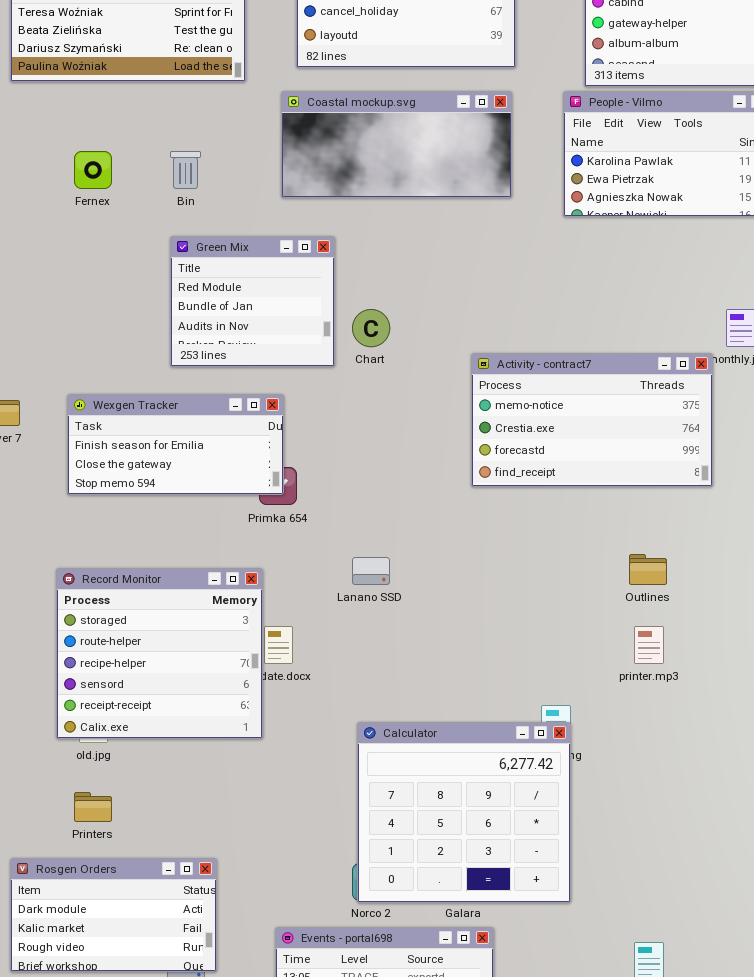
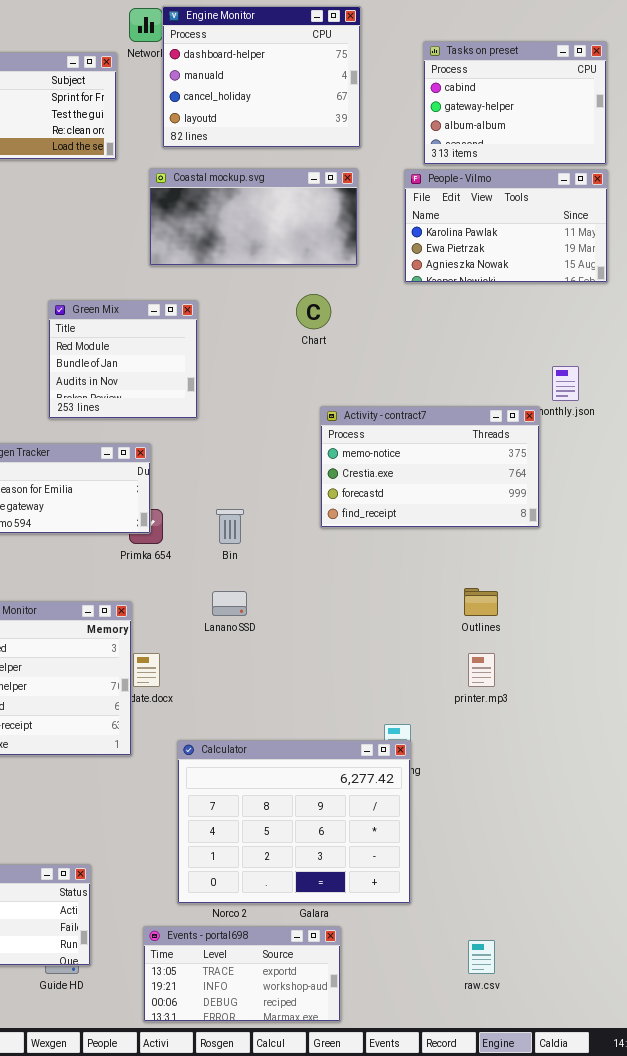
Bin: [170,151,201,189] -> [216,509,244,544], moved
Chart: [352,309,390,347] -> [296,294,331,329], moved
Calculator: [357,722,571,903] -> [177,740,411,904], resized

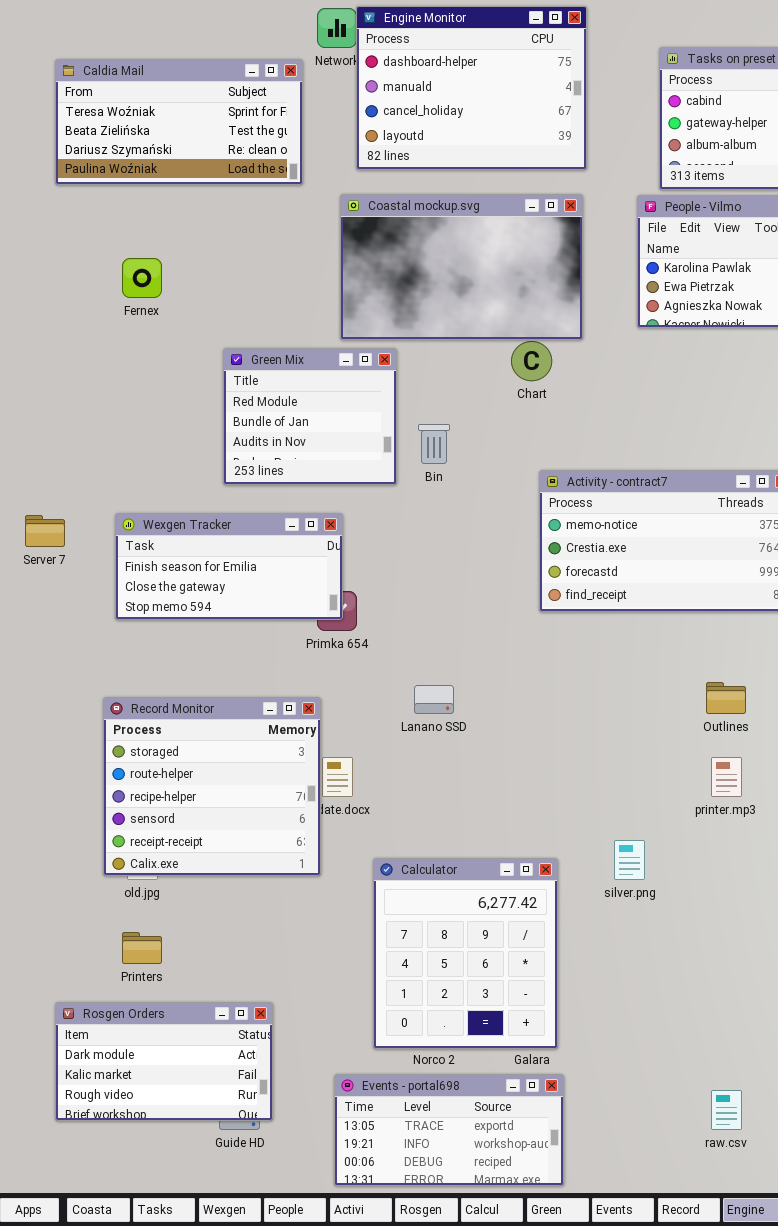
Coastal mockup.svg: [149,168,358,266] -> [340,194,583,340], resized
Bin: [216,509,244,544] -> [418,424,450,464], moved
Calculator: [177,740,411,904] -> [373,858,558,1049], resized

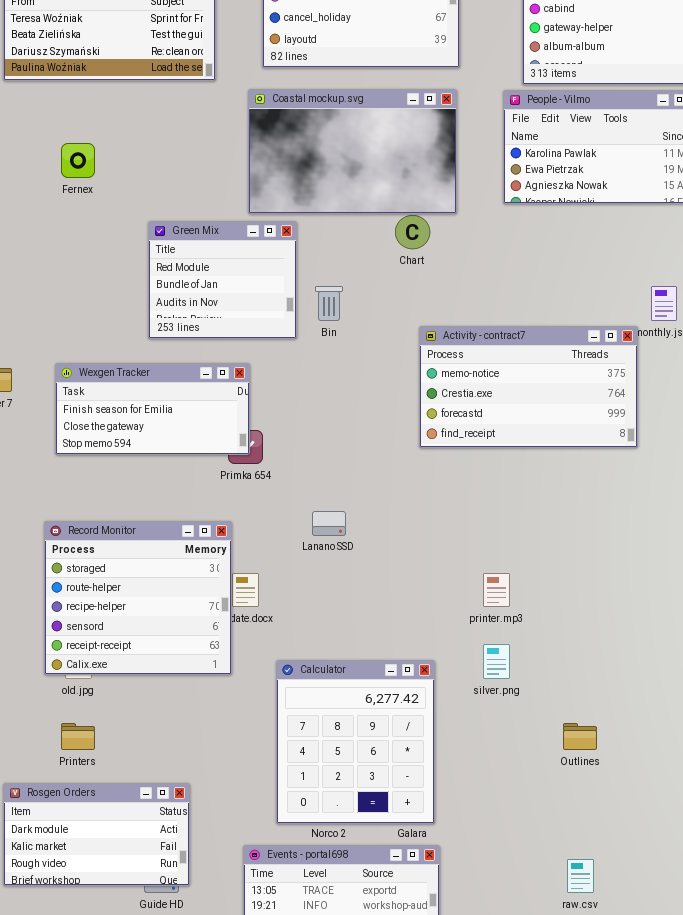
Outlines: [706,682,746,714] -> [563,723,597,750], moved
printer.mp3: [711,757,742,797] -> [483,573,510,607], moved

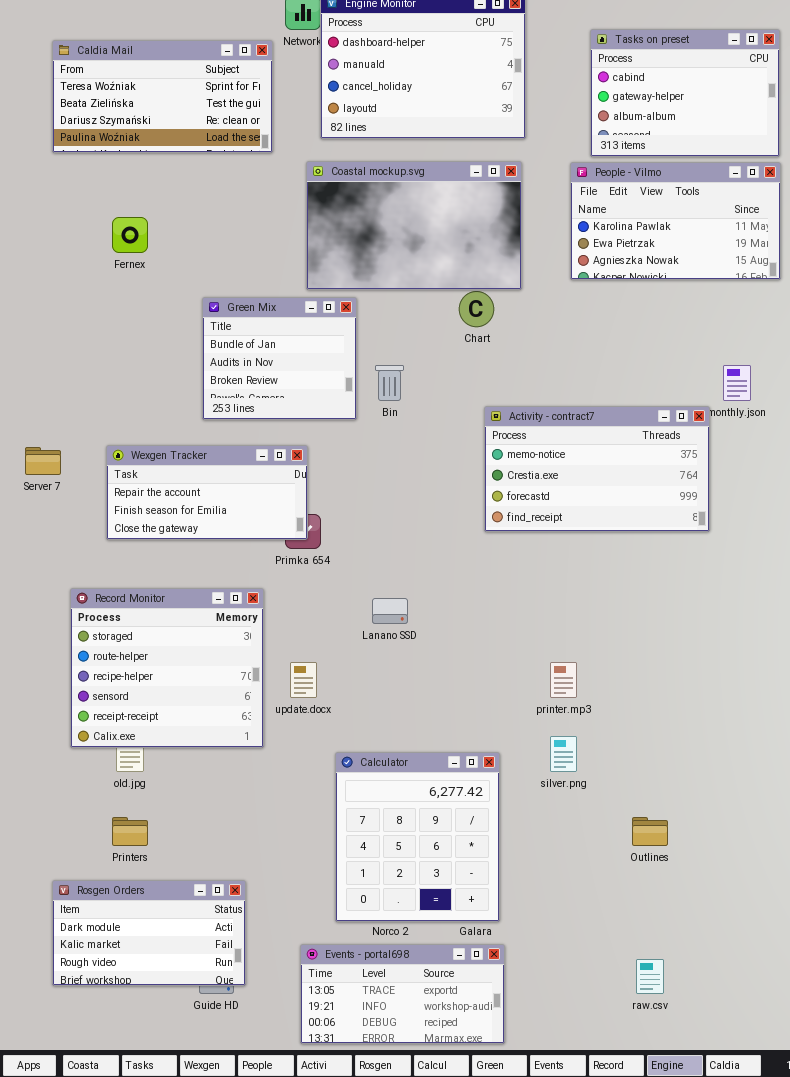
Green Mix: [148,221,297,339] -> [202,297,357,420], scrolled down 1 row
Wexgen Tracker: [55,363,250,455] -> [106,445,308,540], scrolled up 1 row
Record Monitor: [44,521,232,675] -> [70,588,264,748], moved

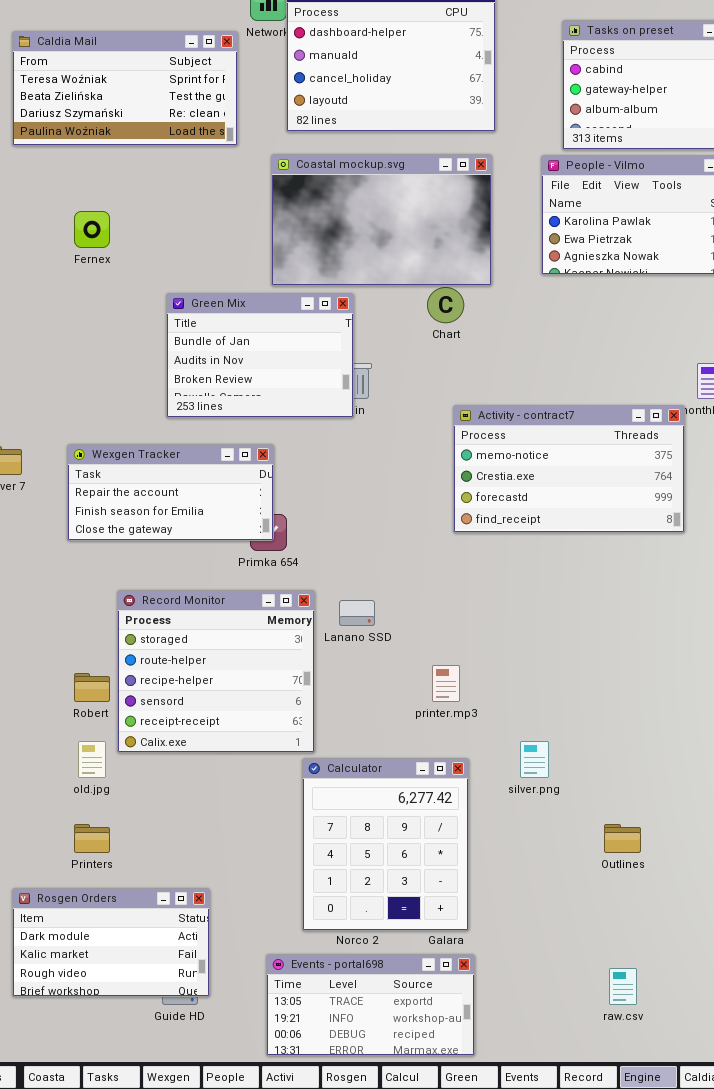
Green Mix: [202,297,357,420] -> [166,293,354,418], resized
Record Monitor: [70,588,264,748] -> [117,590,315,753], moved
printer.mp3: [550,662,577,698] -> [432,665,460,702], moved

